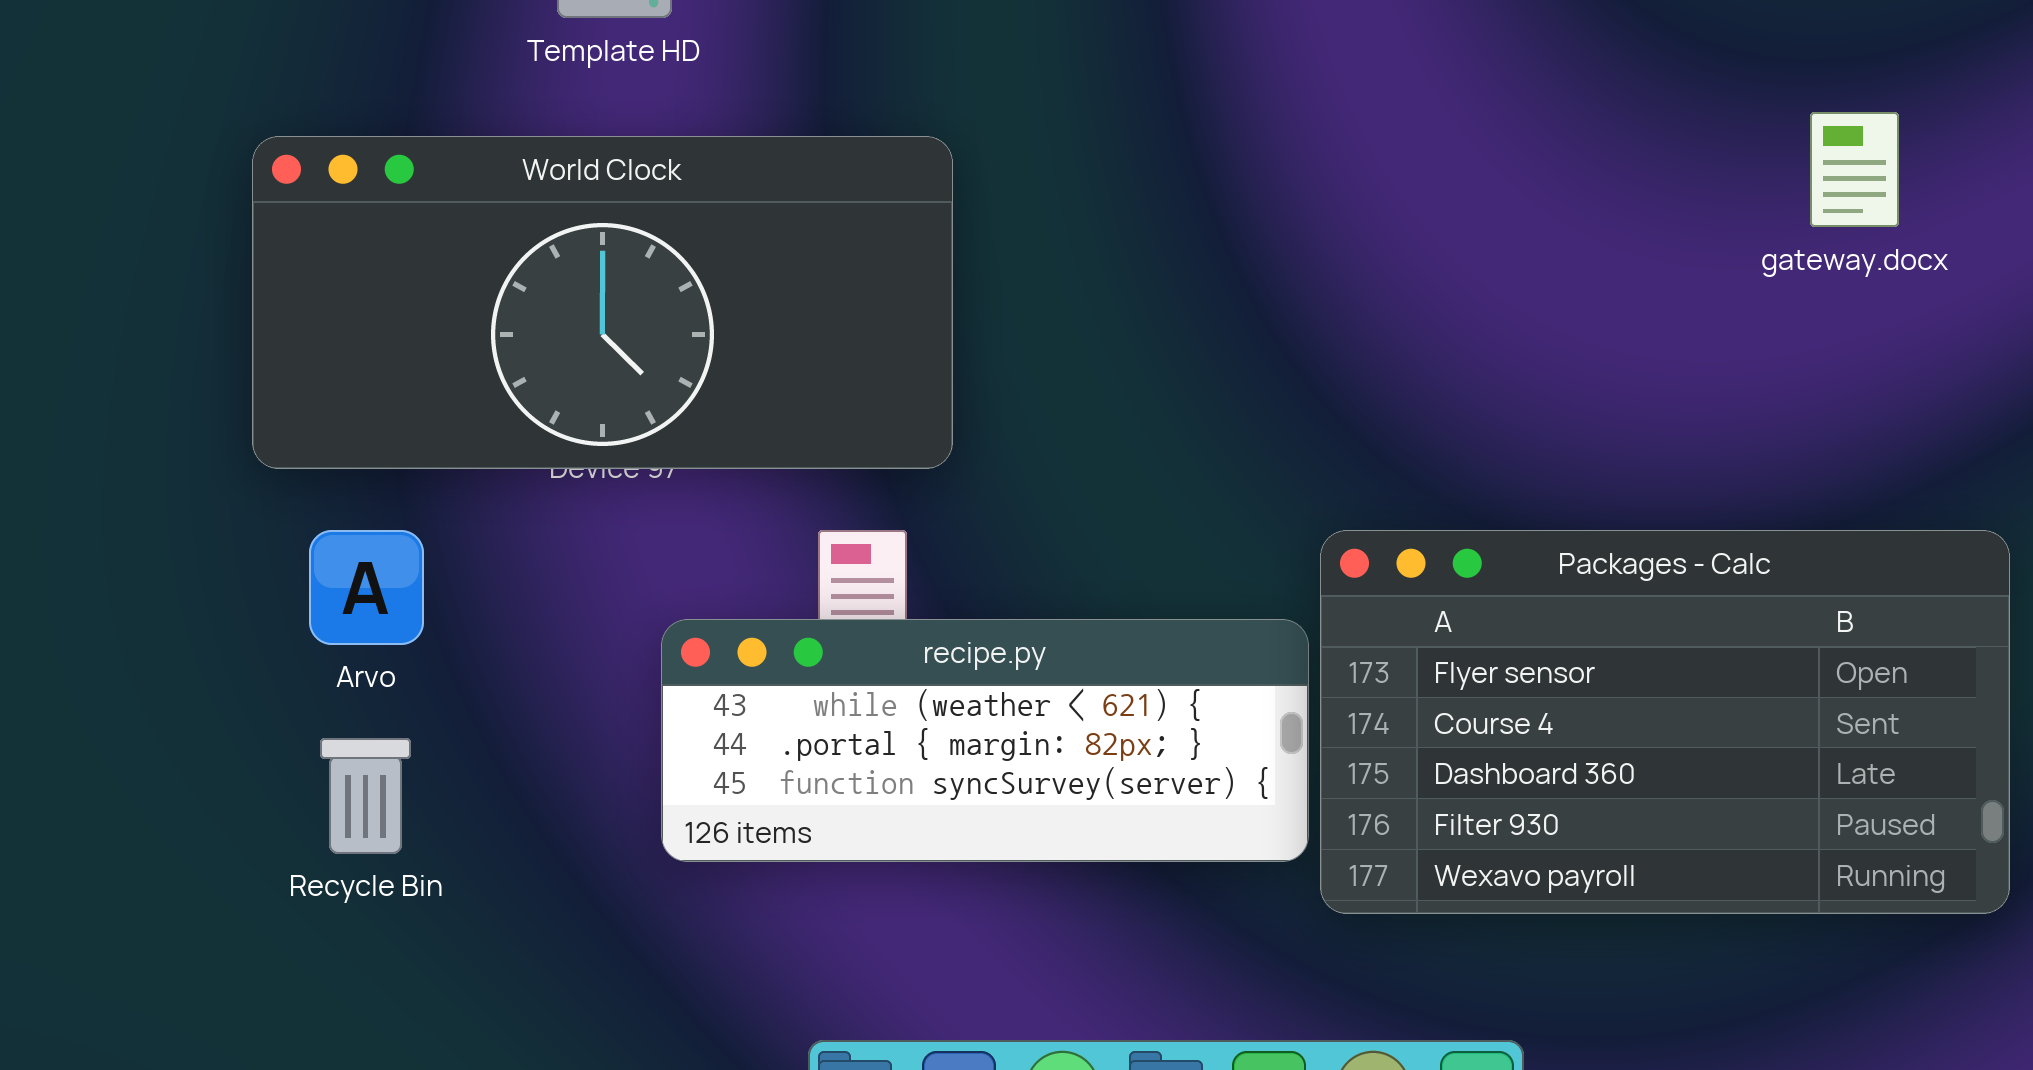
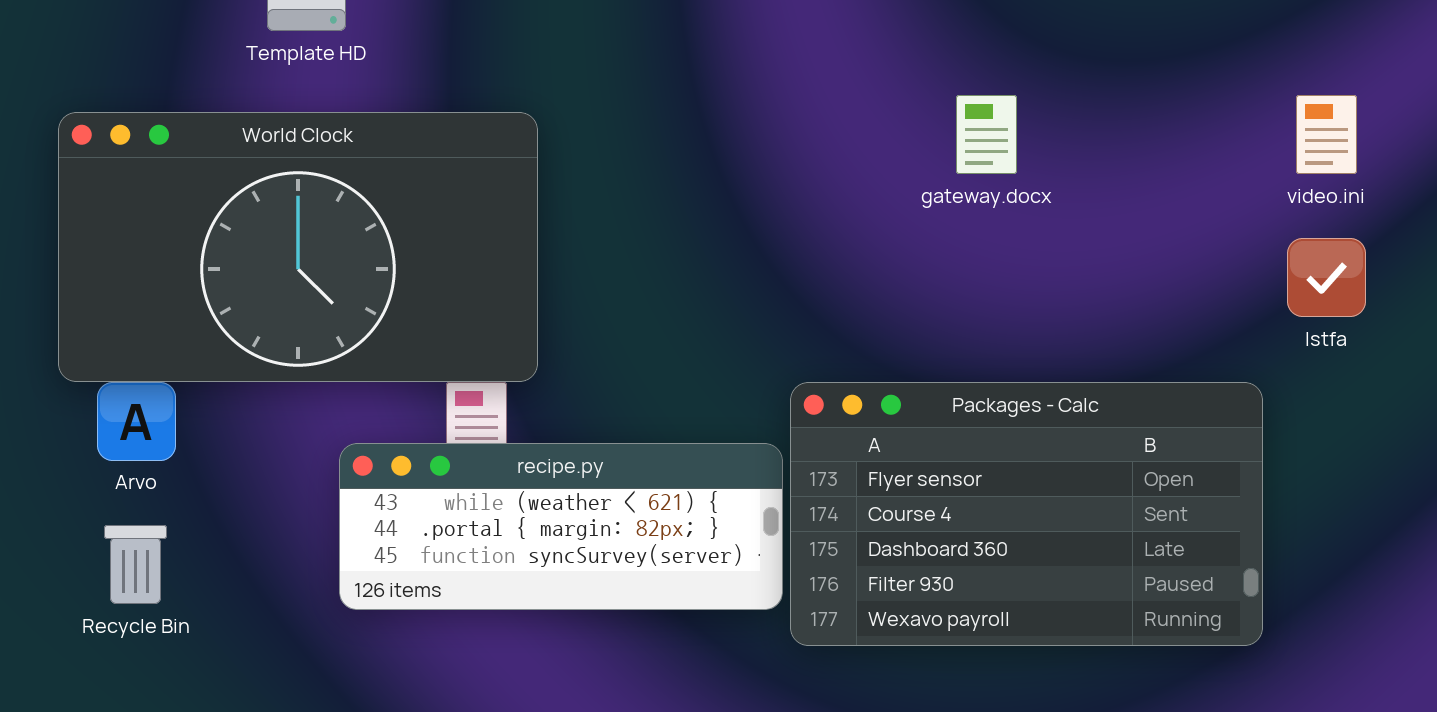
gateway.docx: [1810,112,1899,227] -> [956,95,1017,174], moved
World Clock: [252,136,953,469] -> [58,112,538,382], resized

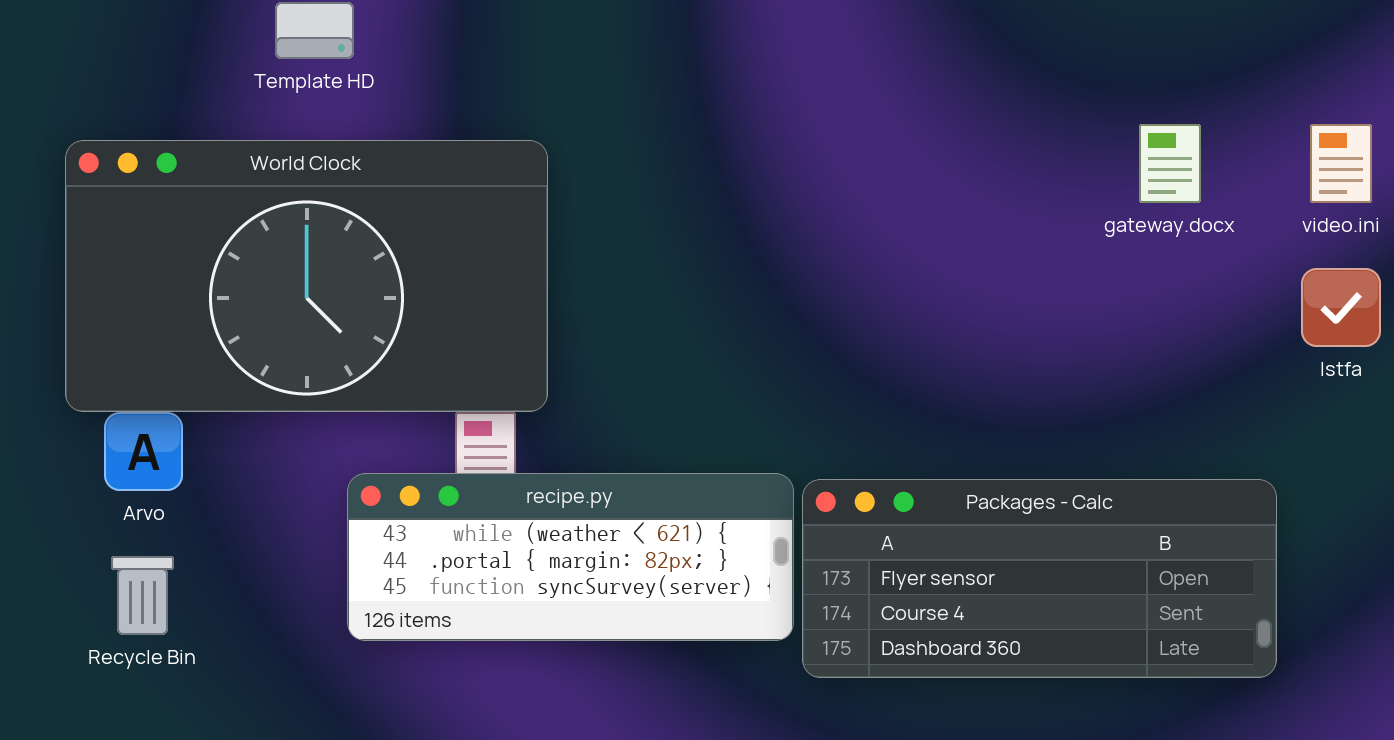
gateway.docx: [956,95,1017,174] -> [1139,124,1201,203], moved
Packages - Calc: [790,382,1263,646] -> [802,479,1277,678], resized

